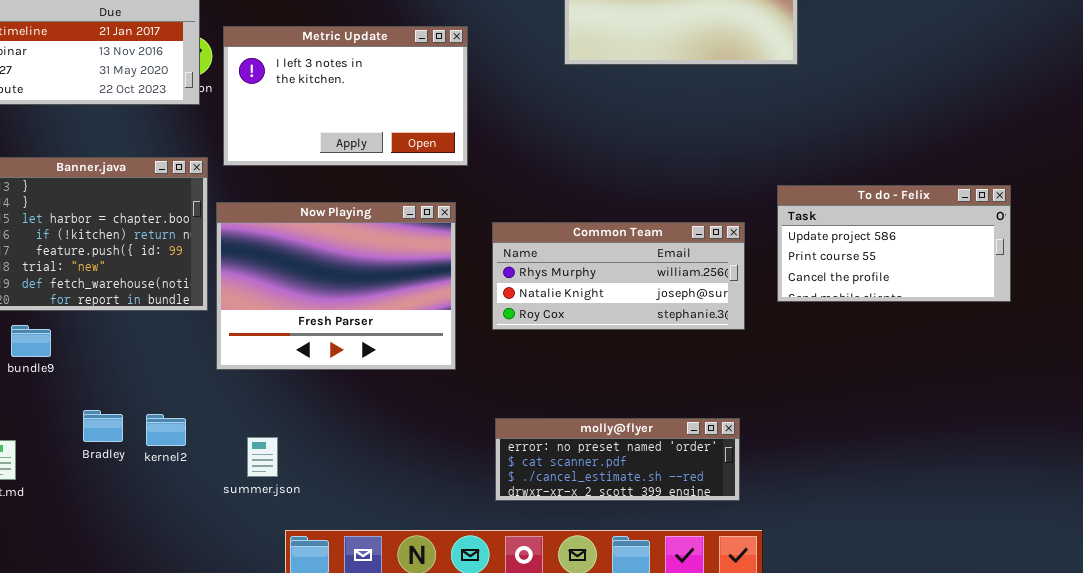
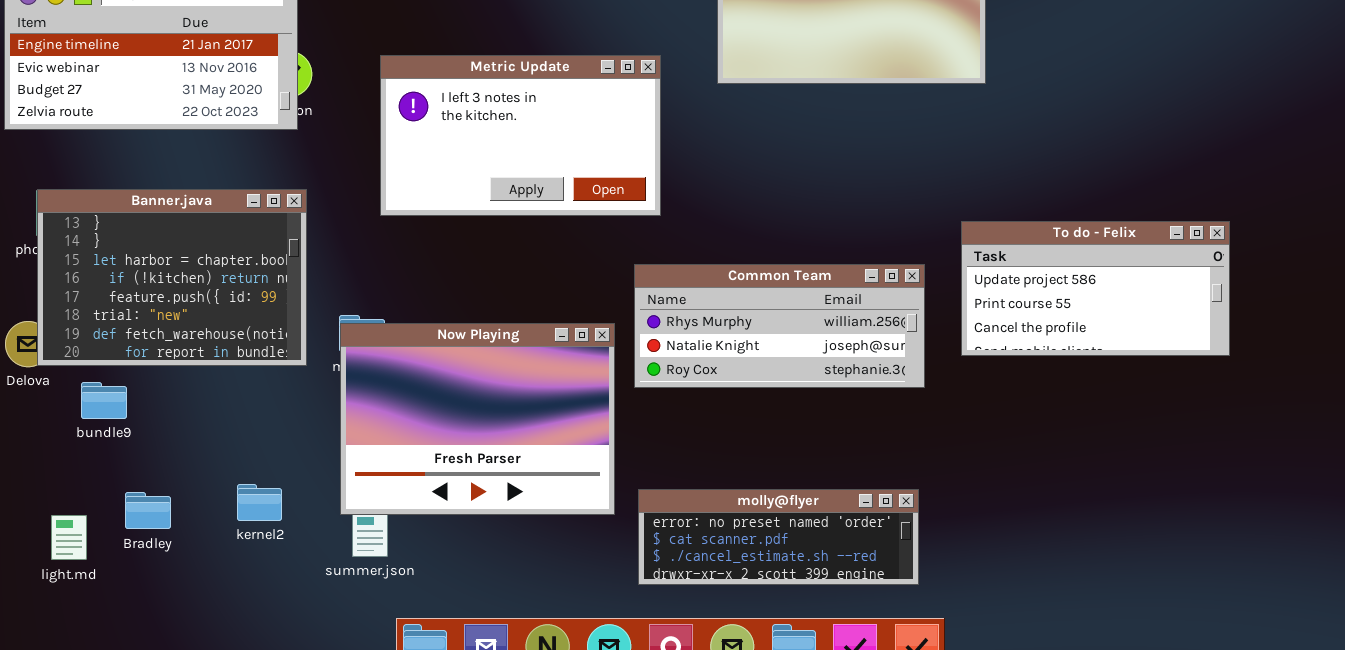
Metric Update: [223,26,468,166] -> [380,55,661,216], moved
Now Playing: [216,202,456,370] -> [340,323,615,515], moved
Bradley: [83,410,123,442] -> [125,492,171,529], moved

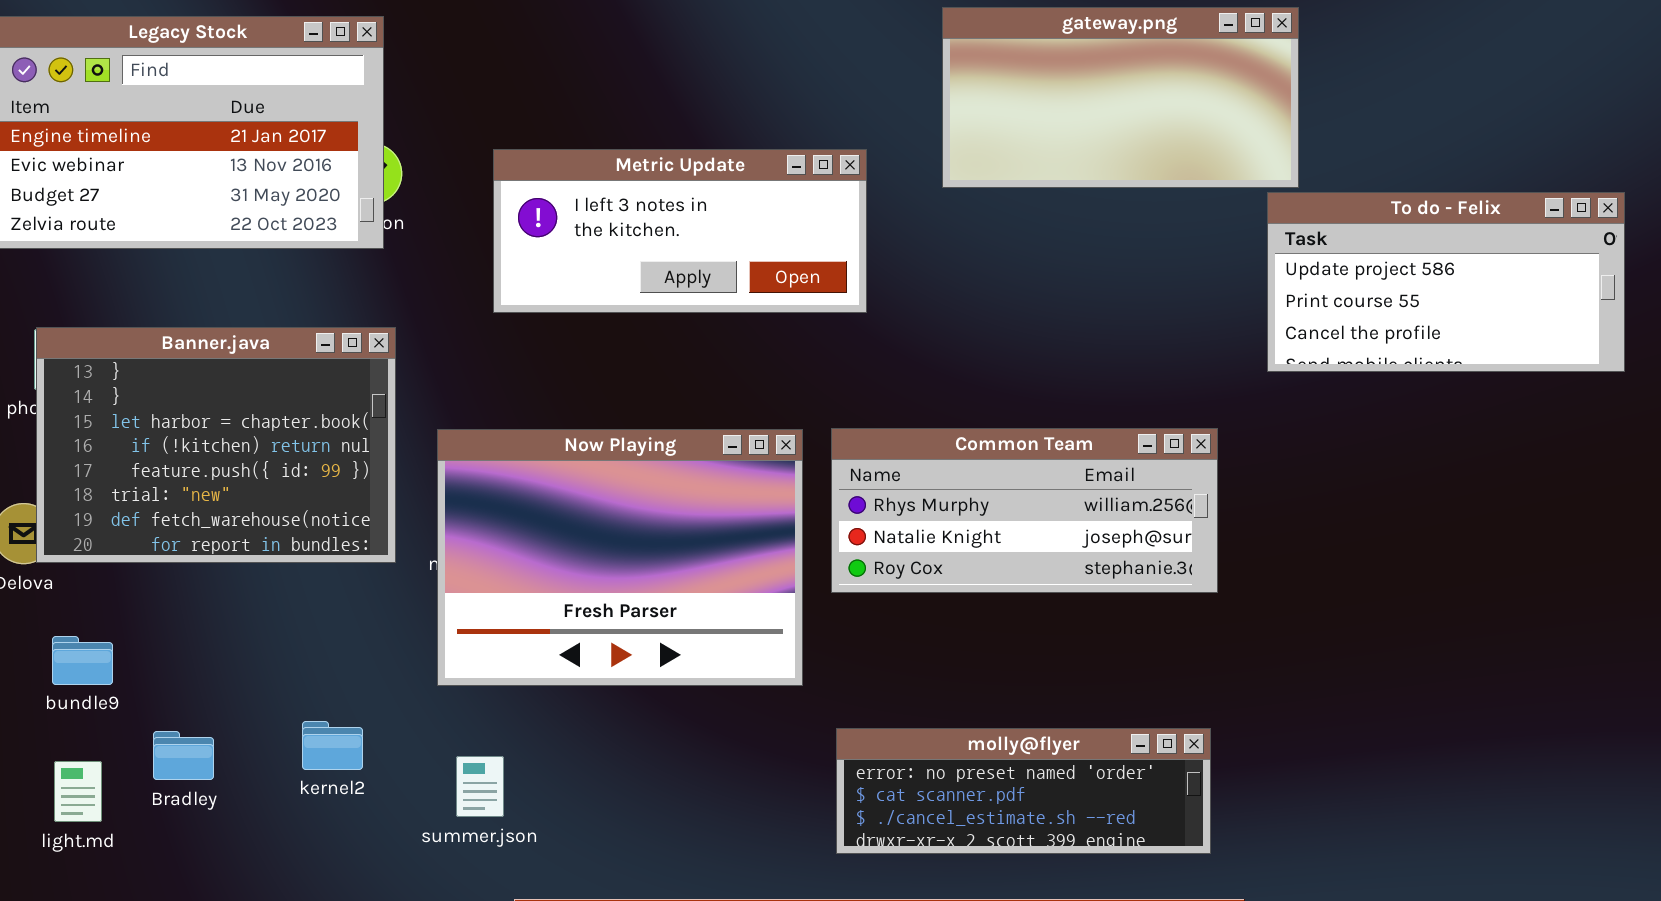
Metric Update: [380,55,661,216] -> [493,149,867,313], resized
To do - Felix: [961,221,1230,356] -> [1267,192,1625,372], moved
Now Playing: [340,323,615,515] -> [437,429,803,686], moved
bundle9: [81,382,127,419] -> [52,636,113,685], moved

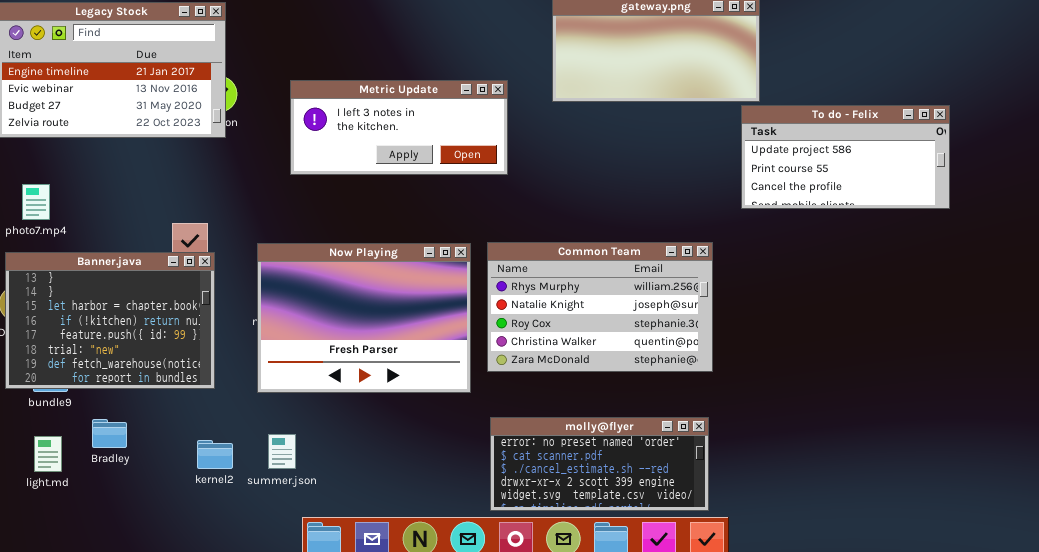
Banner.java: [36,327,396,563] -> [5,252,215,389], moved
Common Team: [831,428,1218,593] -> [487,242,713,372], resized
kernel2: [302,721,363,770] -> [197,440,233,469], moved
molly@flyer: [836,728,1211,854] -> [490,417,709,511], resized

